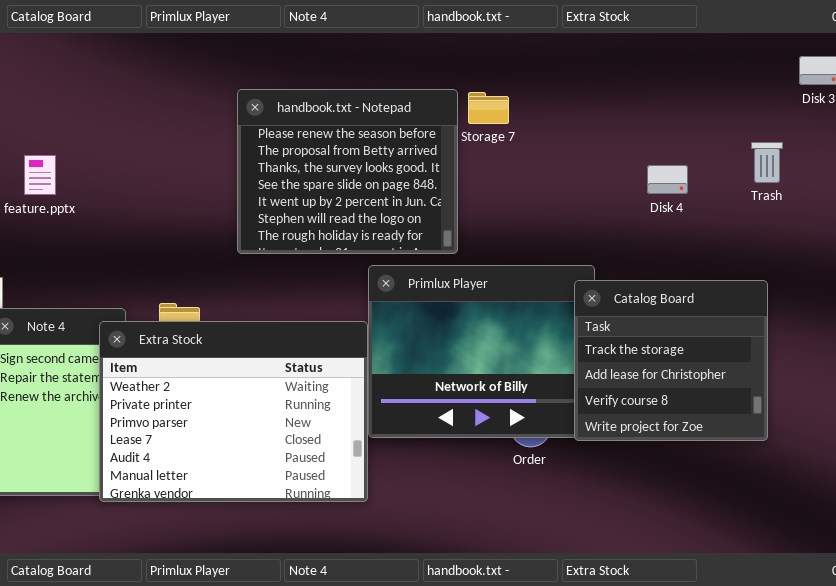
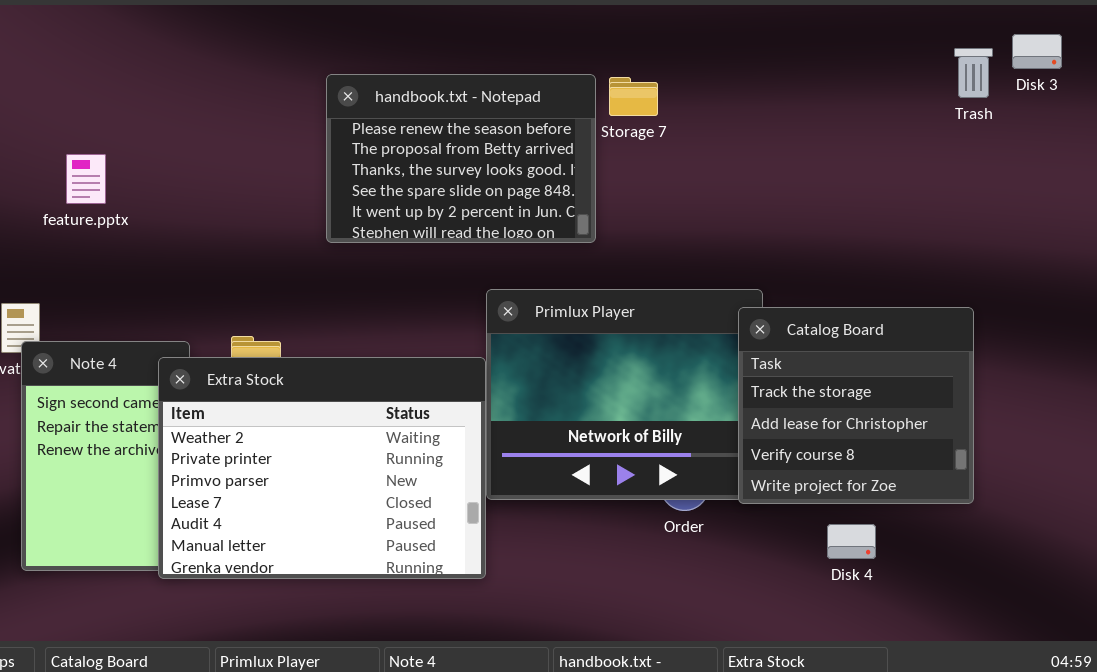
handbook.txt - Notepad: [237,89,458,254] -> [326,74,596,243], resized
Trash: [751,142,783,183] -> [954,48,993,98], moved
Disk 4: [647,165,688,194] -> [827,524,876,559], moved

